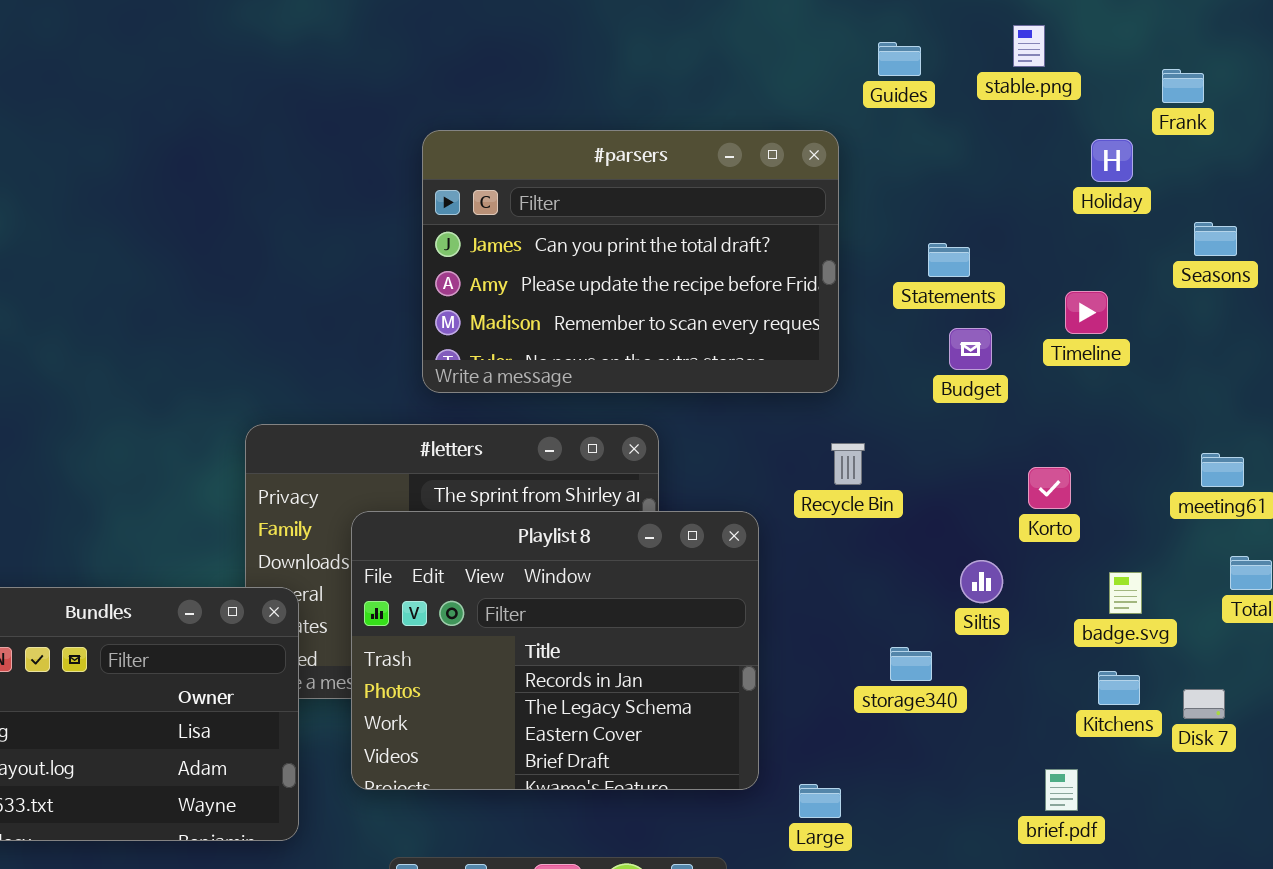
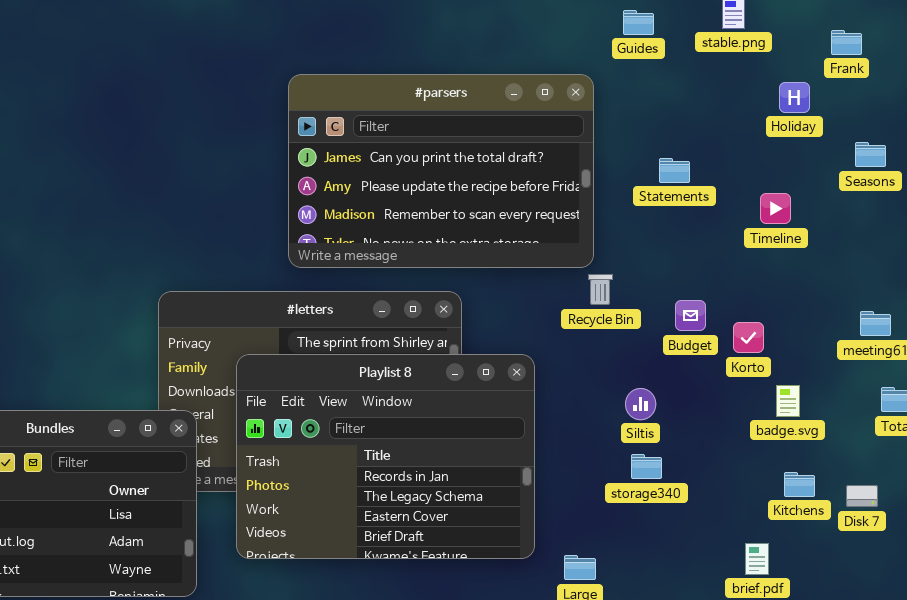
Budget: [949,328,992,370] -> [675,300,706,331], moved
Recycle Bin: [831,443,865,485] -> [588,274,613,305], moved
Siltis: [960,560,1003,603] -> [625,388,656,420], moved
badge.svg: [1109,572,1142,614] -> [776,385,800,417], moved

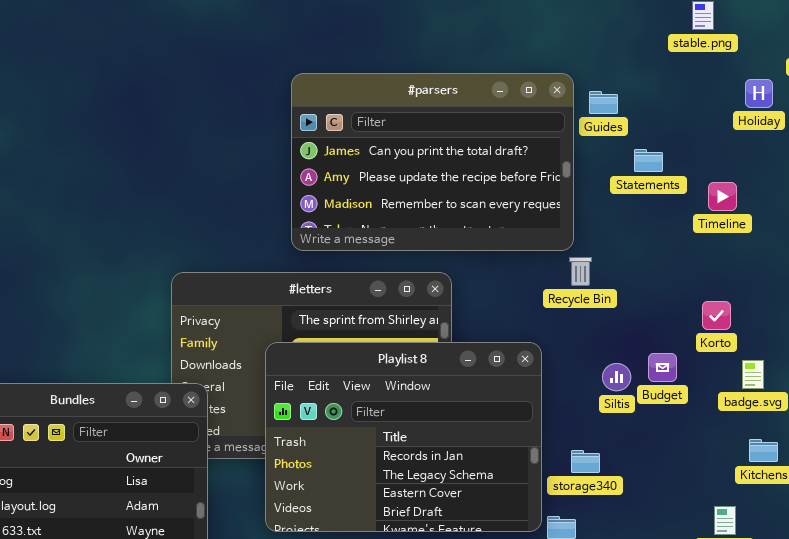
Guides: [623,10,654,35] -> [589,91,618,114], moved
Timeline: [760,193,791,224] -> [708,182,737,211], moved
Budget: [675,300,706,331] -> [648,353,677,382], moved
Playlist 8: [236,354,535,559] -> [265,342,542,532], moved
storage340: [631,454,662,479] -> [571,450,600,473], moved

